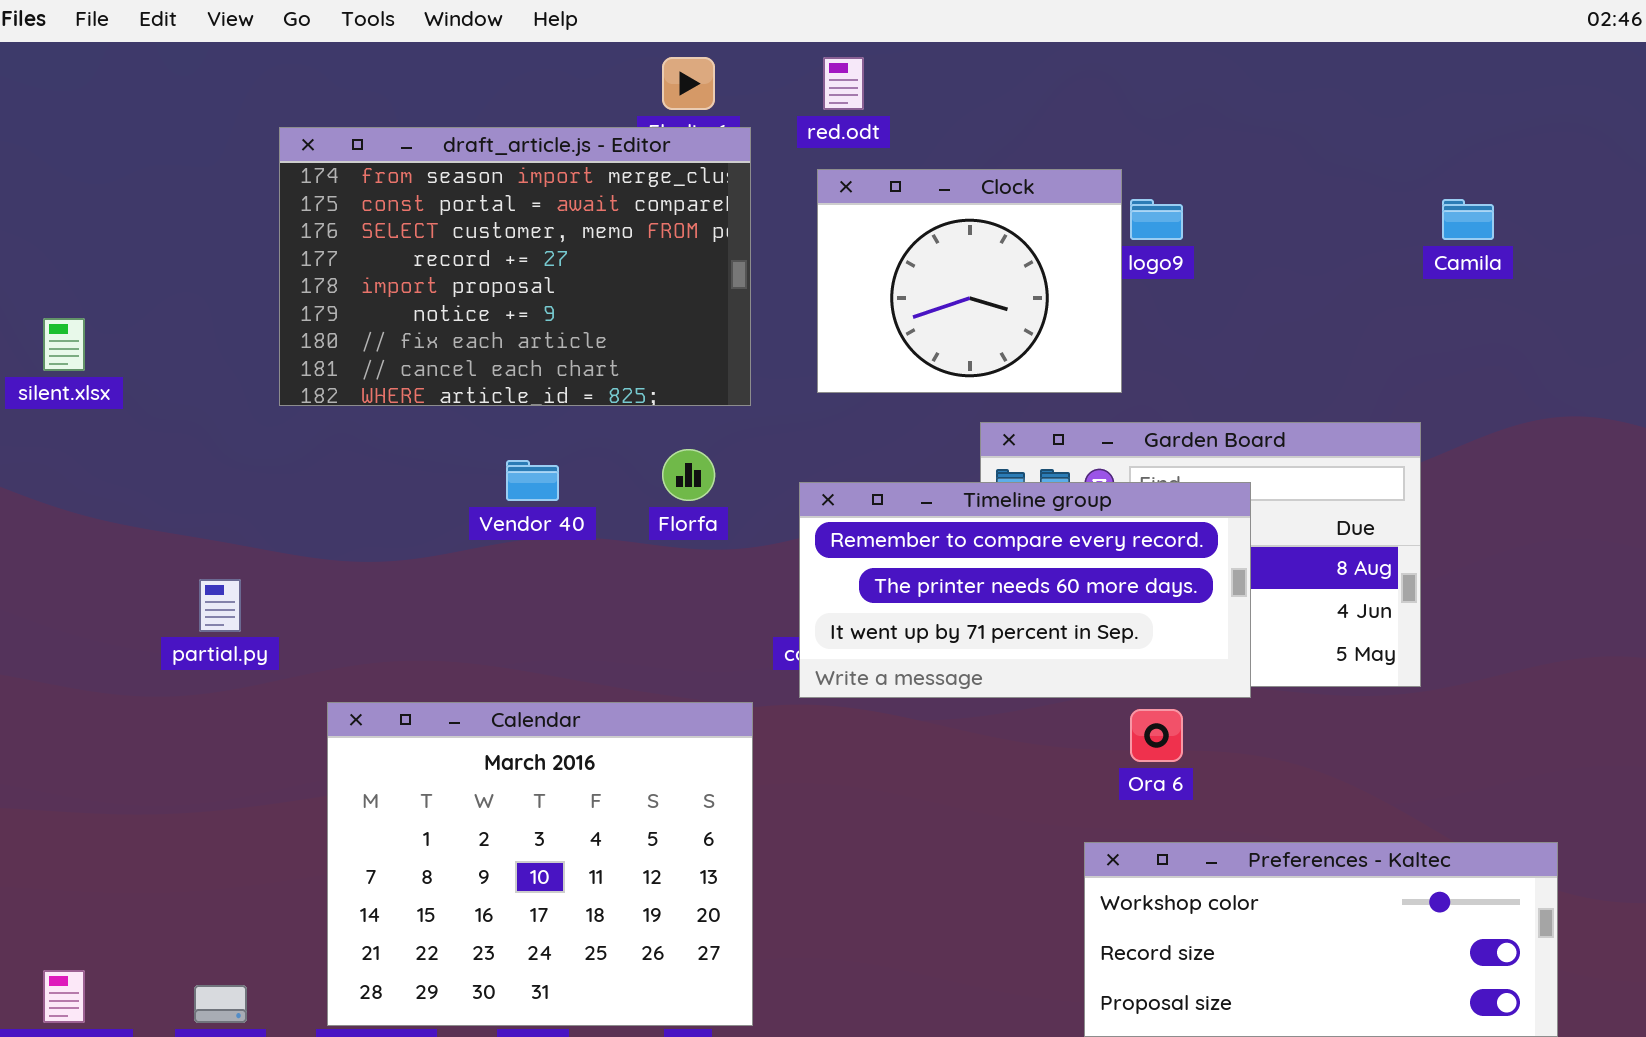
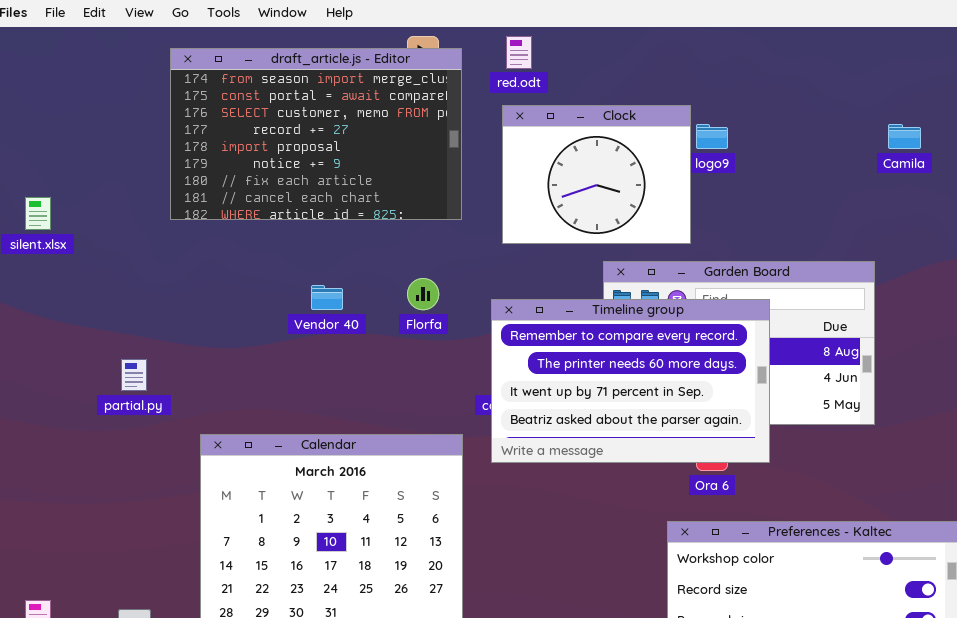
draft_article.js - Editor: [279,127,751,406] -> [170,48,462,220], moved
Timeline group: [799,482,1251,698] -> [491,299,770,463], resized

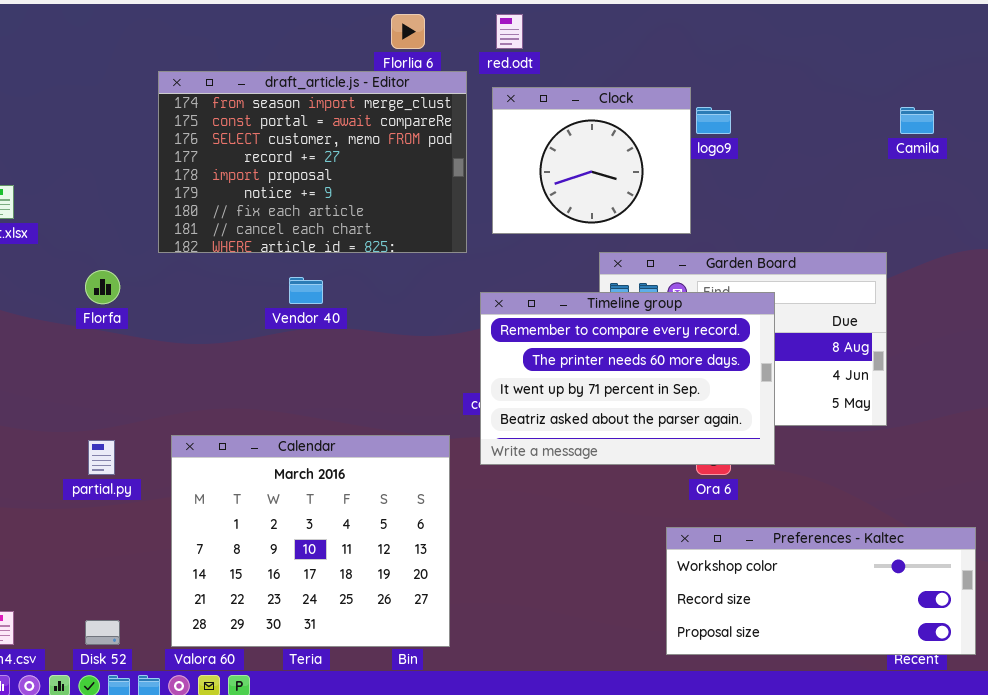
draft_article.js - Editor: [170,48,462,220] -> [158,71,467,253], moved
Florfa: [407,278,439,310] -> [85,270,120,304], moved
partial.py: [121,359,147,391] -> [88,440,115,475], moved

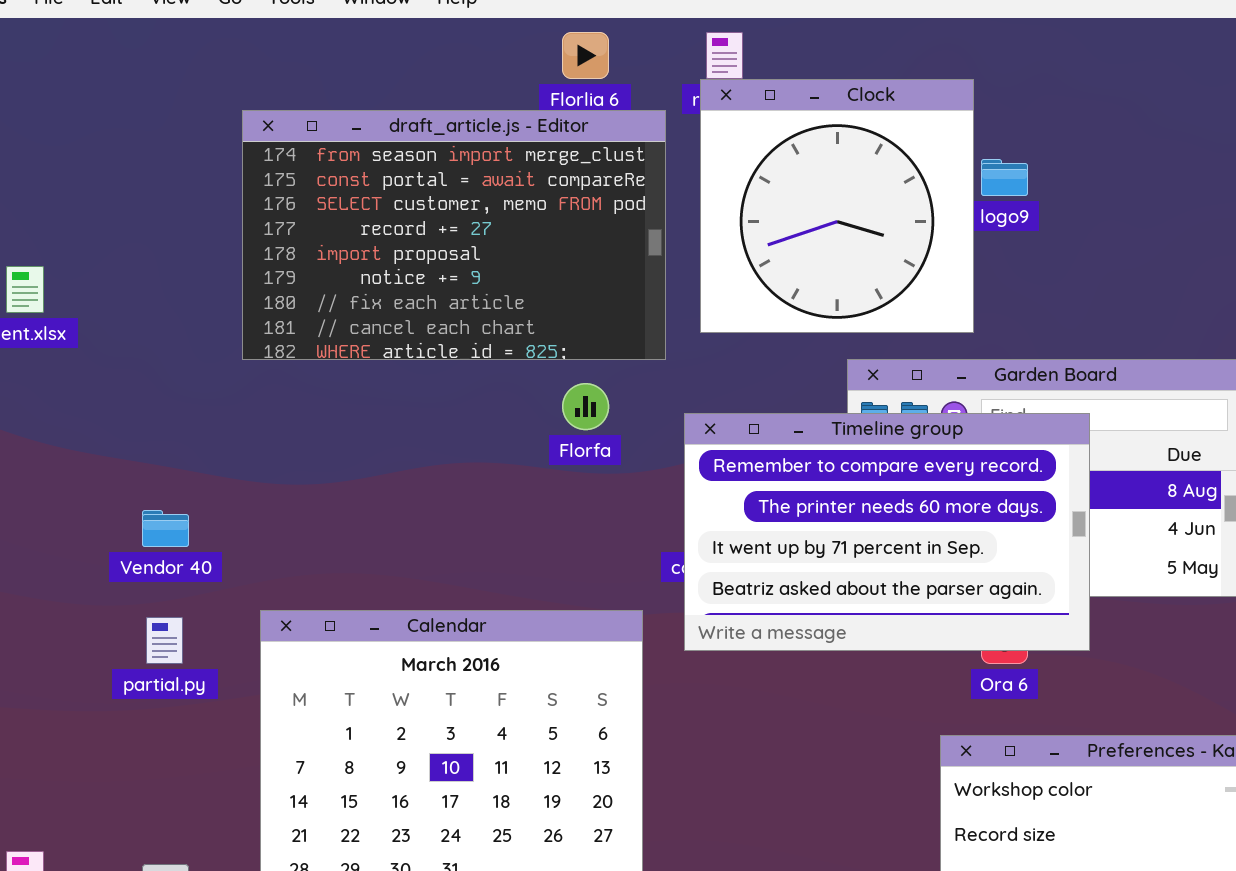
Clock: [492,87,691,234] -> [700,79,974,333], resized
Florfa: [85,270,120,304] -> [562,383,609,430], moved
Vendor 40: [289,277,323,304] -> [142,510,189,547], moved

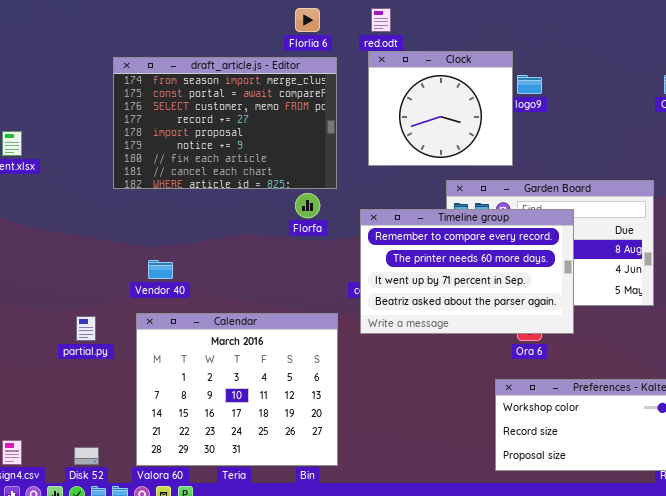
Clock: [700,79,974,333] -> [368,51,513,166], resized
draft_article.js - Editor: [242,110,666,360] -> [113,57,337,189], moved
Vendor 40: [142,510,189,547] -> [148,260,173,279], moved

